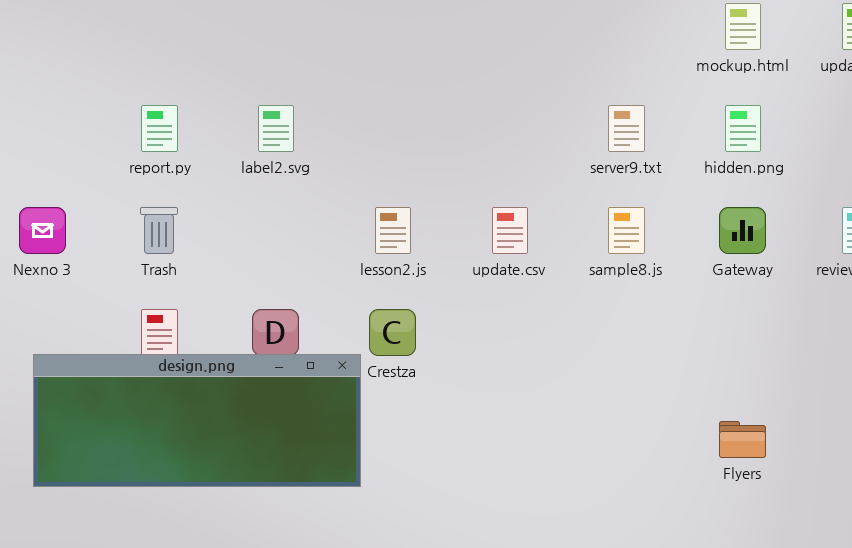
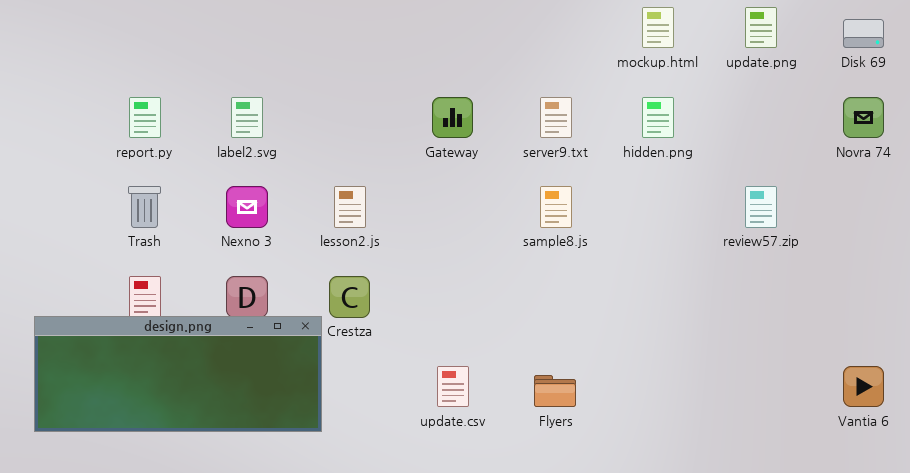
Nexno 3: [19,207,66,254] -> [226,186,268,228], moved
update.csv: [492,207,528,254] -> [437,366,469,407], moved
Gateway: [719,207,766,254] -> [432,97,473,138], moved
Flyers: [719,421,766,458] -> [534,375,576,407], moved

